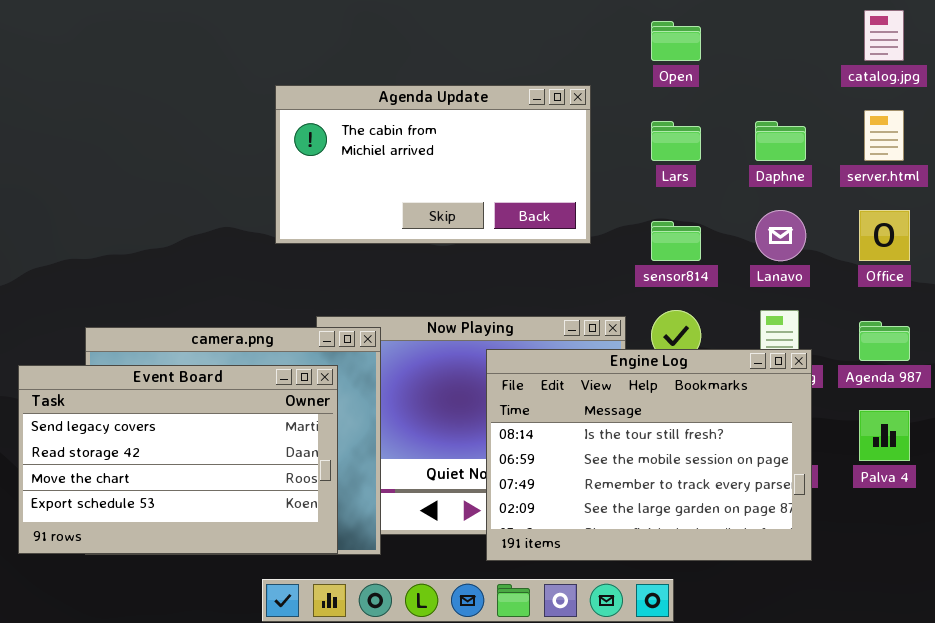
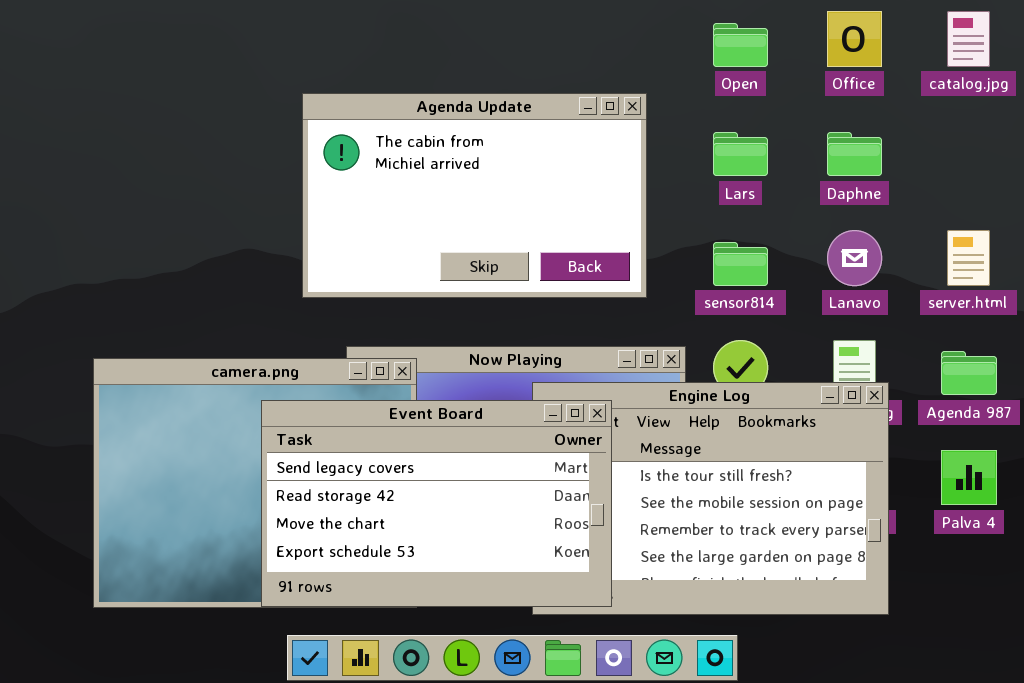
Agenda Update: [275,85,591,244] -> [302,93,647,298], resized
server.html: [864,110,904,161] -> [947,230,990,286], moved
Office: [859,210,910,261] -> [827,11,882,67], moved
Event Board: [18,365,338,554] -> [261,400,612,607], moved

